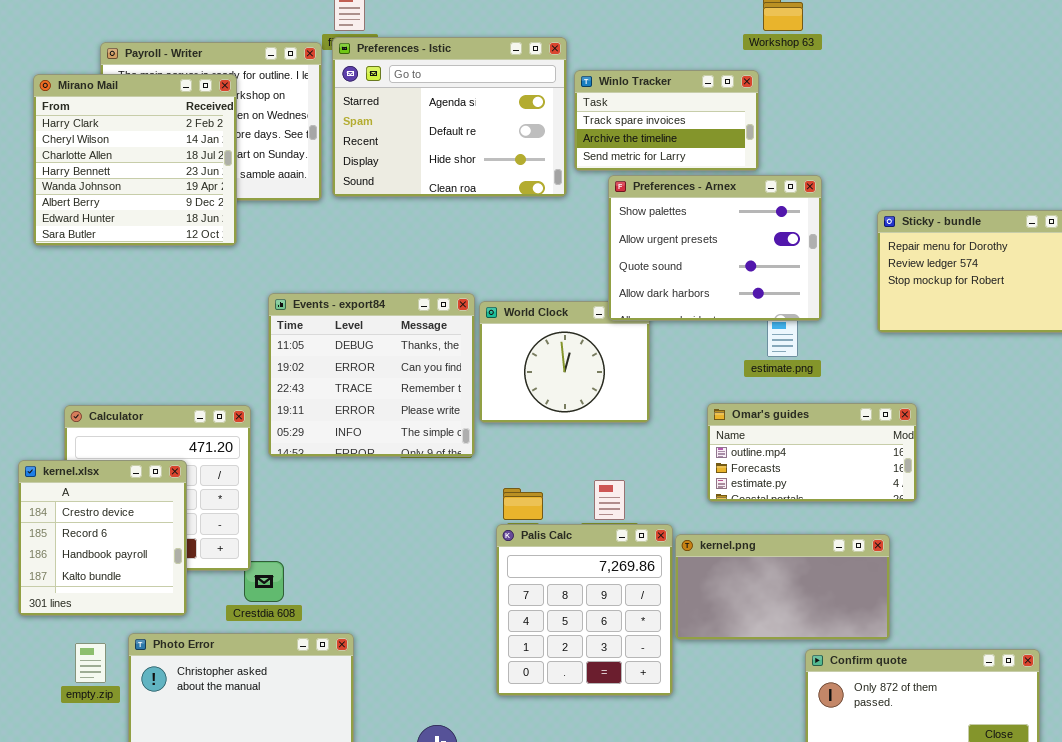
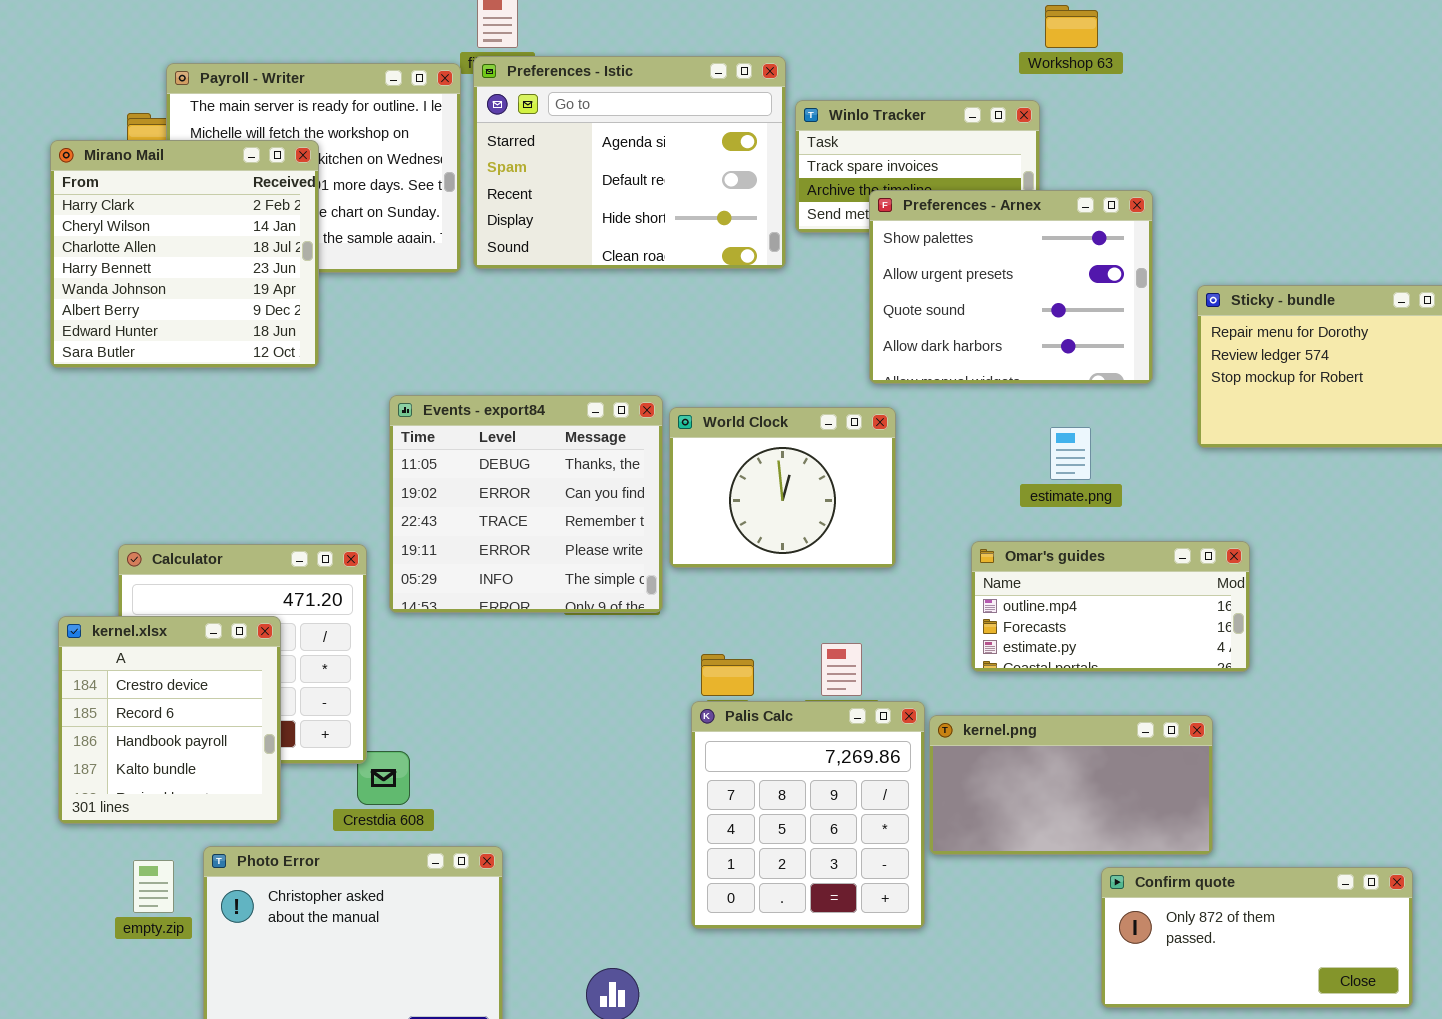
Mirano Mail: [33,74,237,246] -> [50,140,319,368], moved
Preferences - Arnex: [608,175,822,321] -> [869,190,1153,384], moved

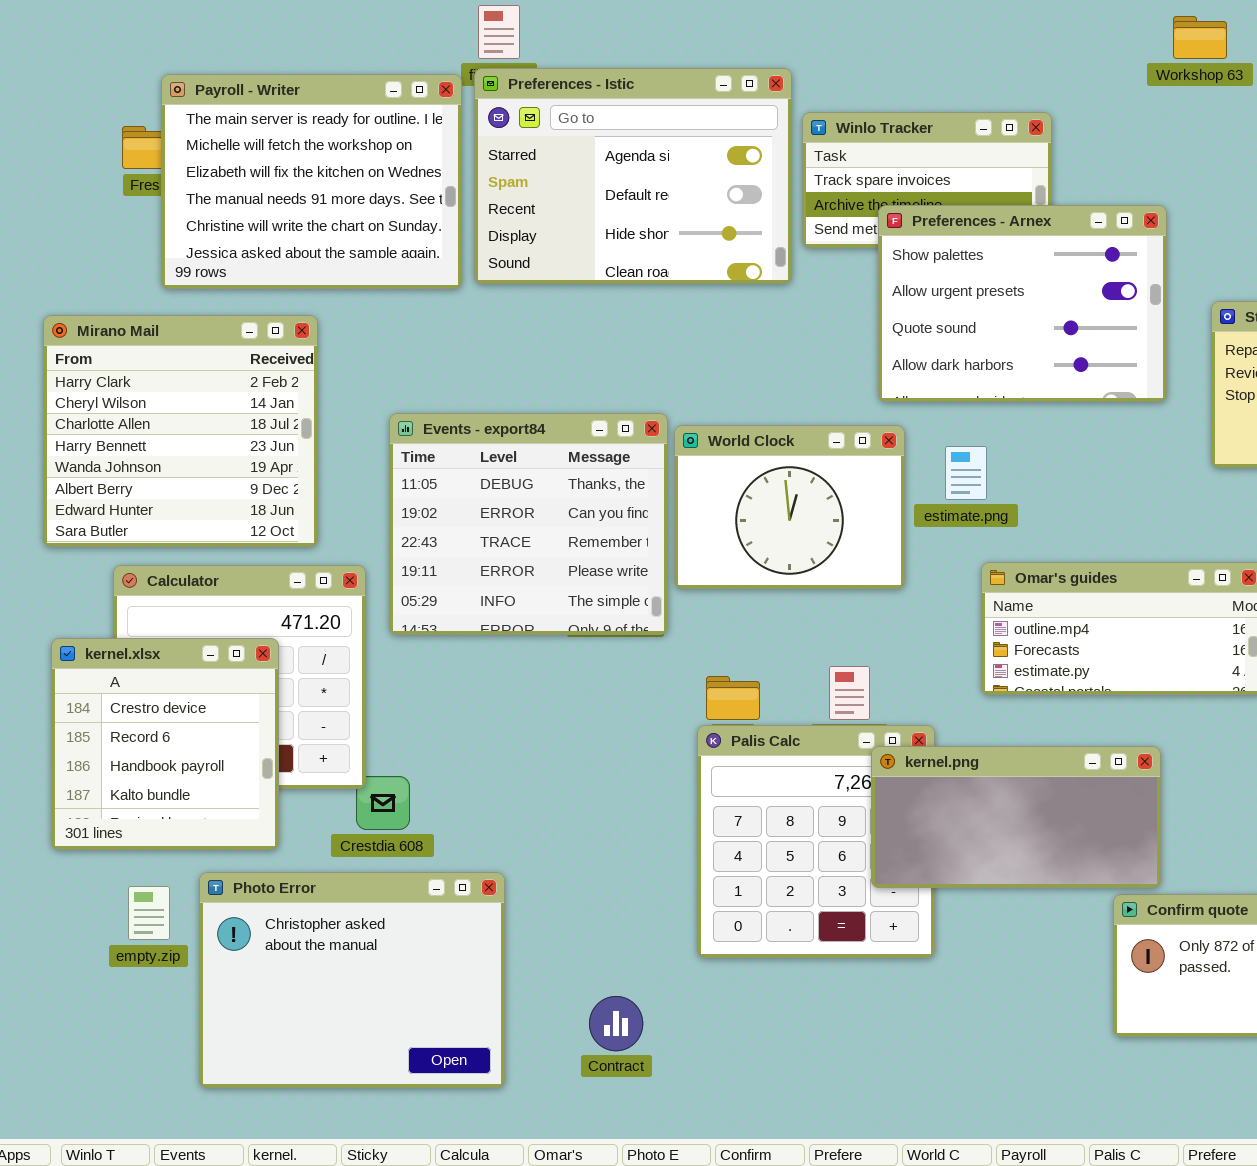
Workshop 63: [1045,5,1098,48] -> [1173,16,1227,59], moved
Mirano Mail: [50,140,319,368] -> [43,315,318,547], moved
estimate.png: [1050,427,1091,480] -> [945,446,987,500], moved
kernel.png: [929,715,1213,855] -> [871,746,1161,888], moved

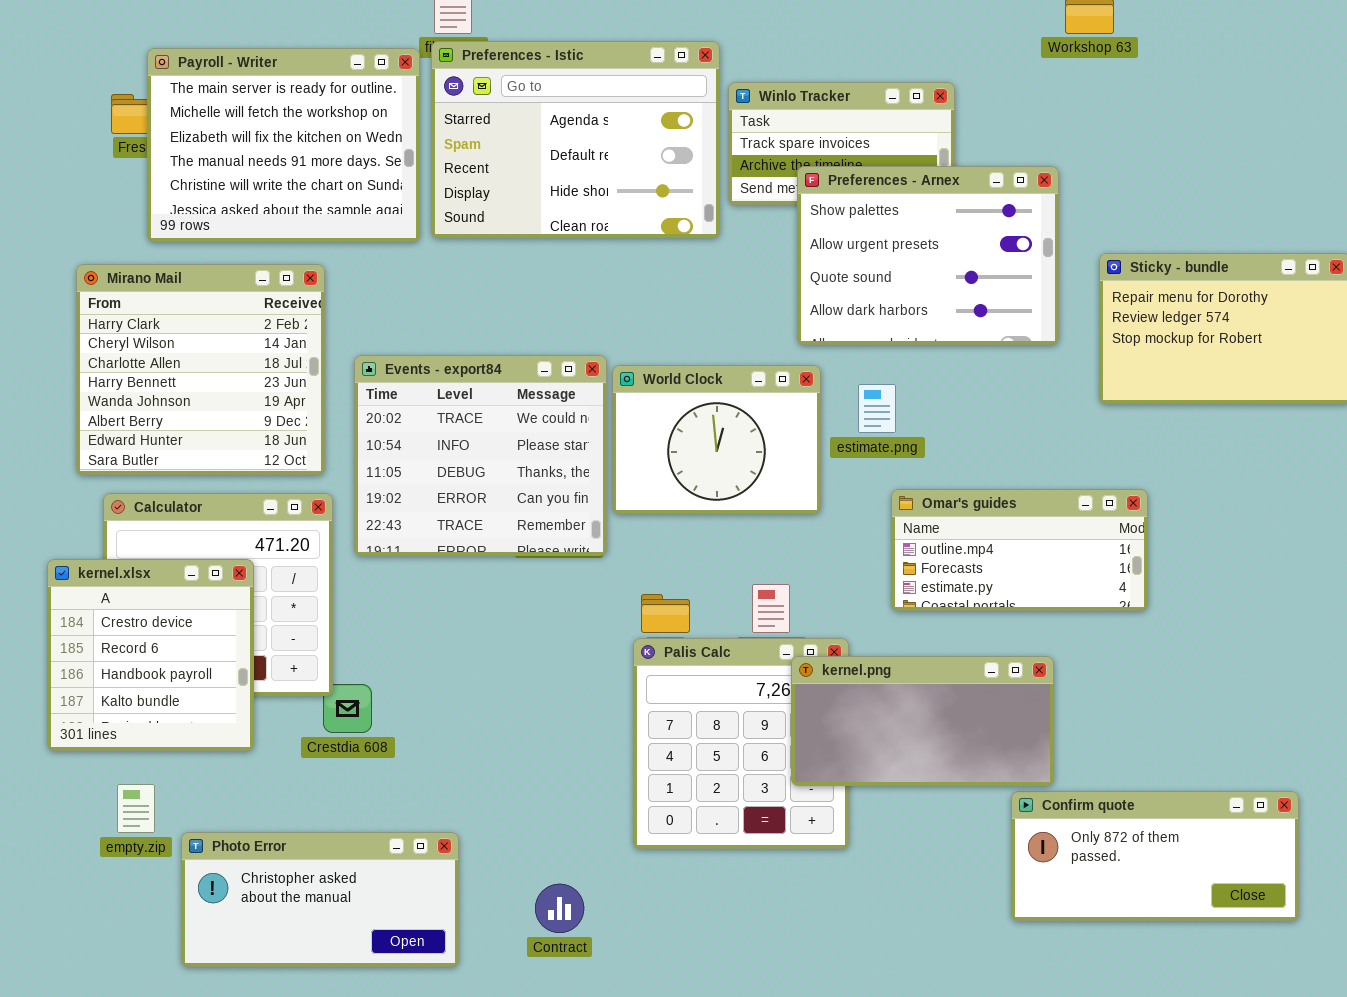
Mirano Mail: [43,315,318,547] -> [76,264,325,475], moved
Events - export84: [389,413,668,635] -> [354,355,607,556], scrolled up 2 rows
Photo Error: [199,872,505,1088] -> [181,832,459,967], resized

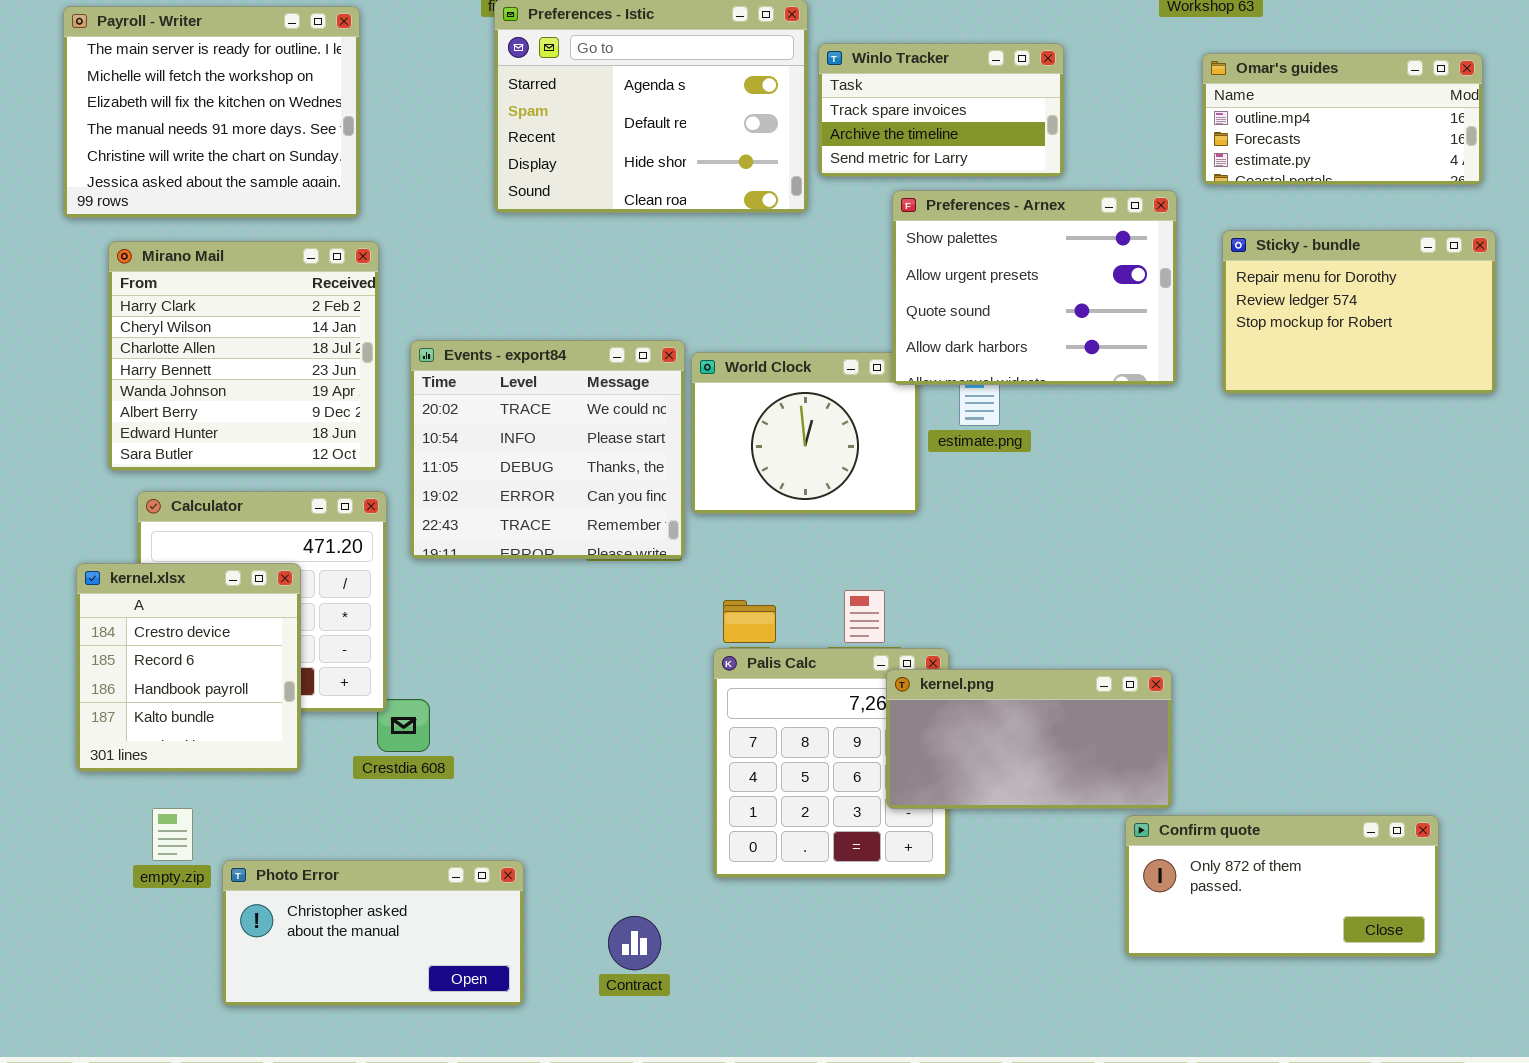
Payroll - Writer: [147,48,420,242] -> [63,6,360,218], moved
Preferences - Arnex: [797,166,1059,345] -> [892,190,1177,385], moved
Omar's guides: [891,489,1148,611] -> [1202,53,1483,185], moved

